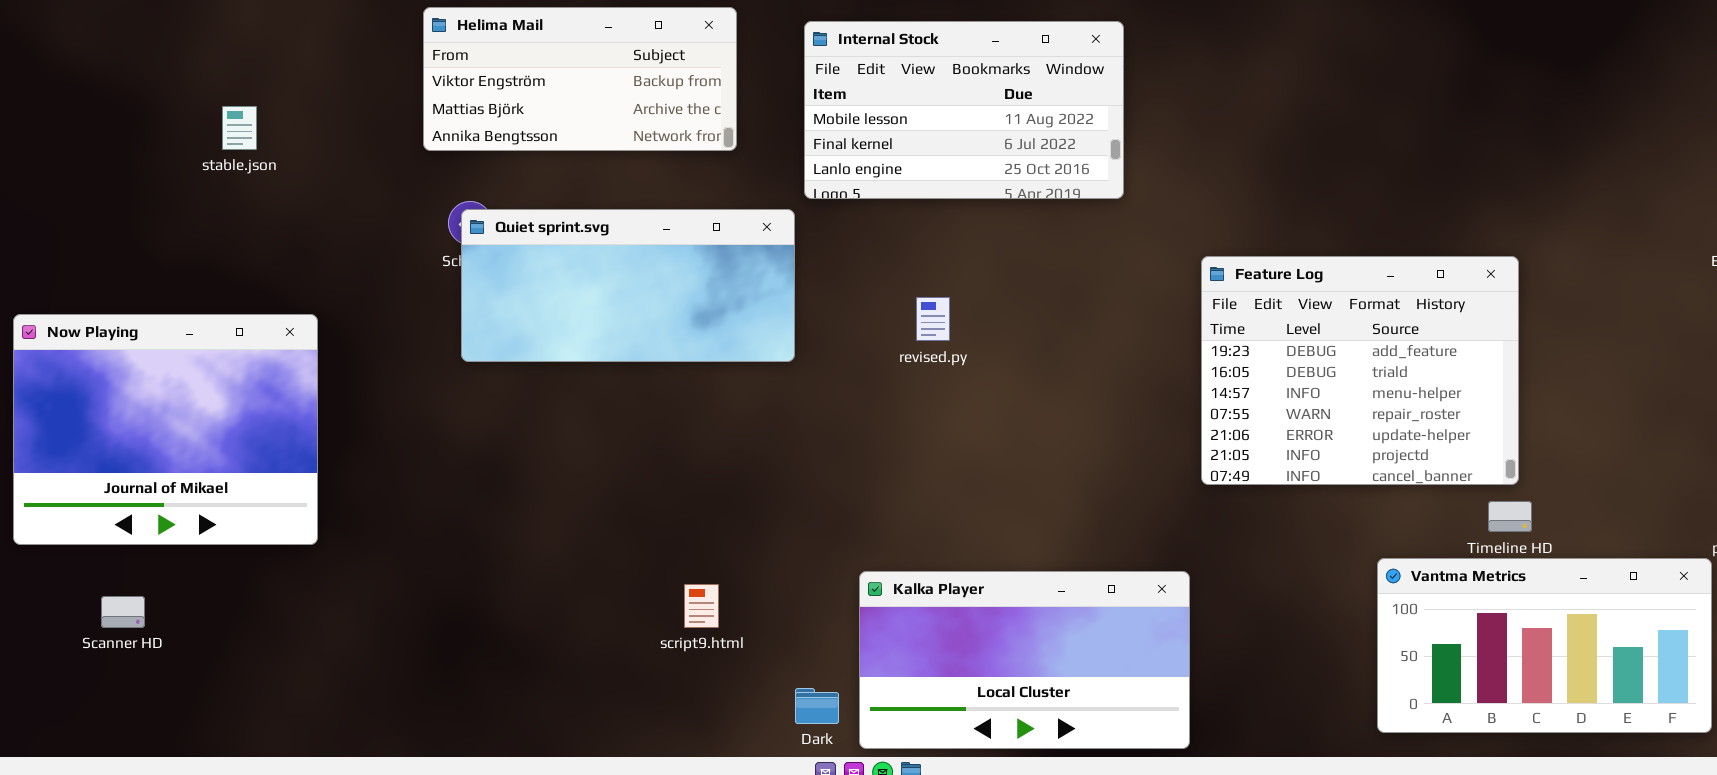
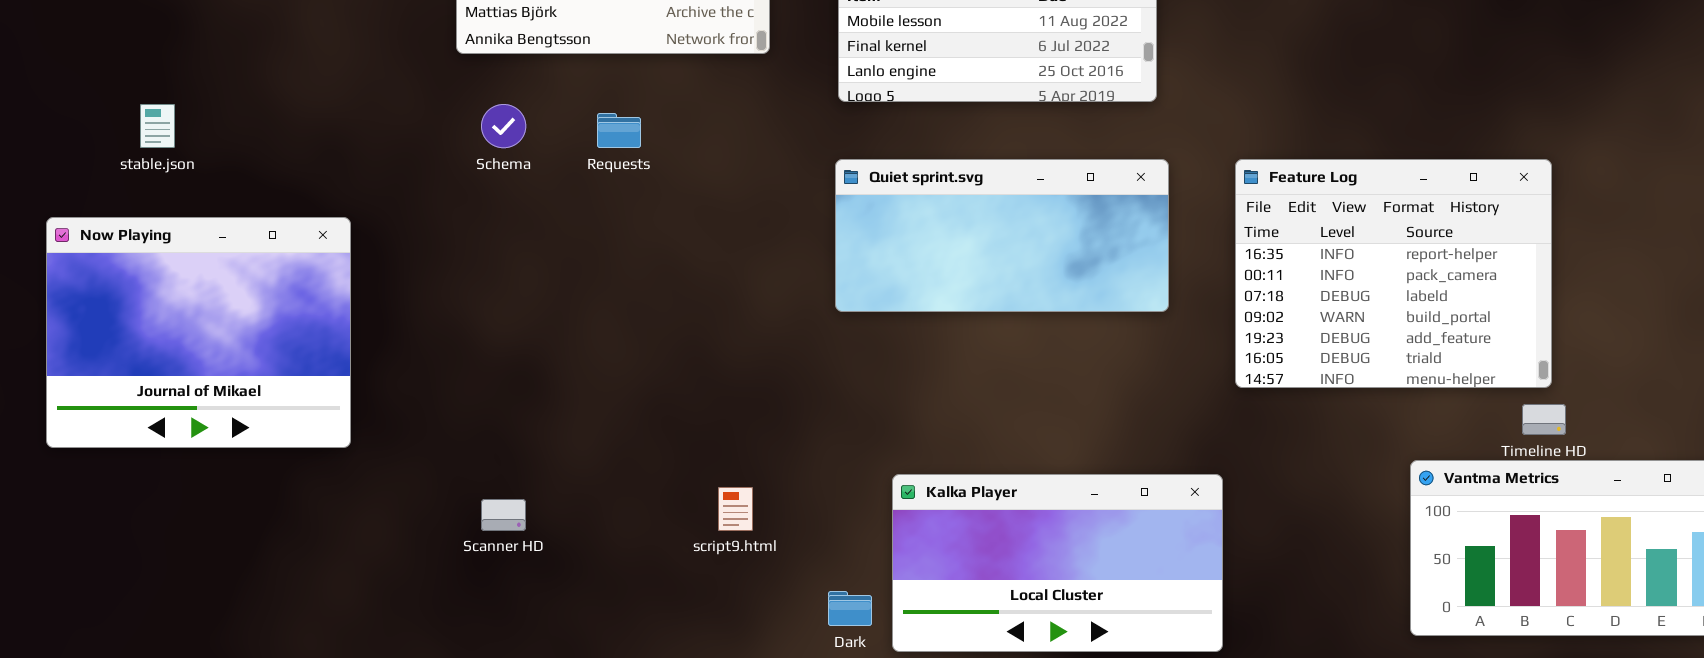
stable.json: [222,106,257,150] -> [140,104,175,148], moved
Quiet sprint.svg: [461,209,795,362] -> [835,159,1169,312], moved
Feature Log: [1201,256,1519,485] -> [1235,159,1552,388], scrolled up 4 rows
Scanner HD: [101,596,145,628] -> [481,499,526,531], moved

